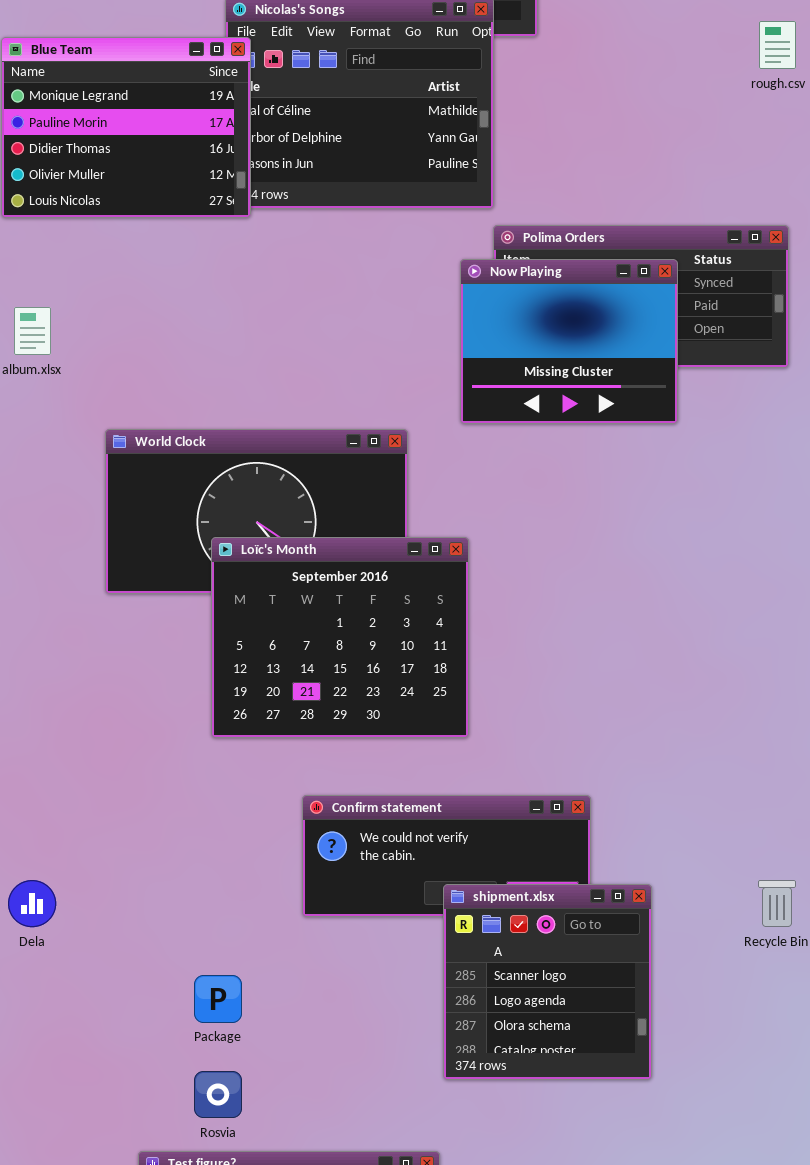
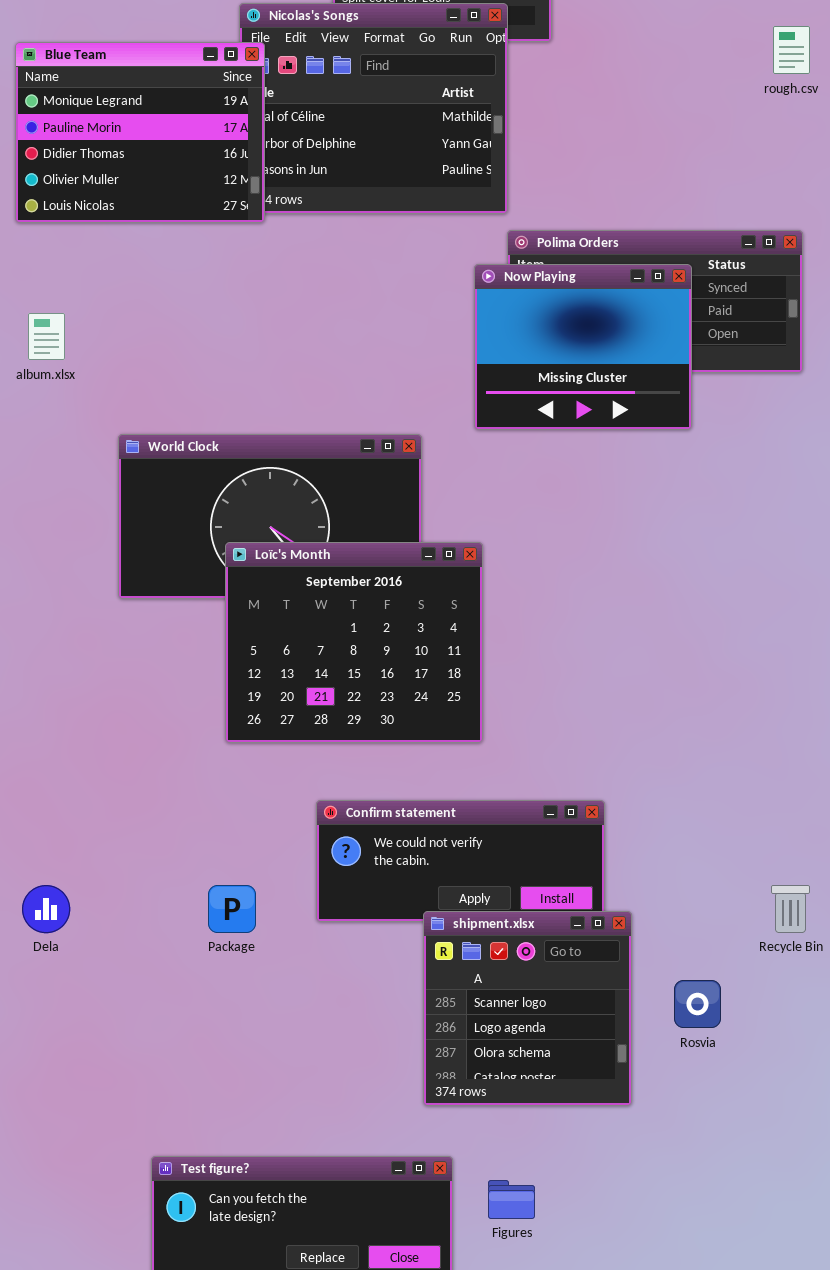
shipment.xlsx: [443,884,652,1080] -> [423,911,632,1106], moved
Package: [194,975,242,1023] -> [208,885,256,933], moved
Rosvia: [194,1071,242,1118] -> [674,980,721,1028], moved

